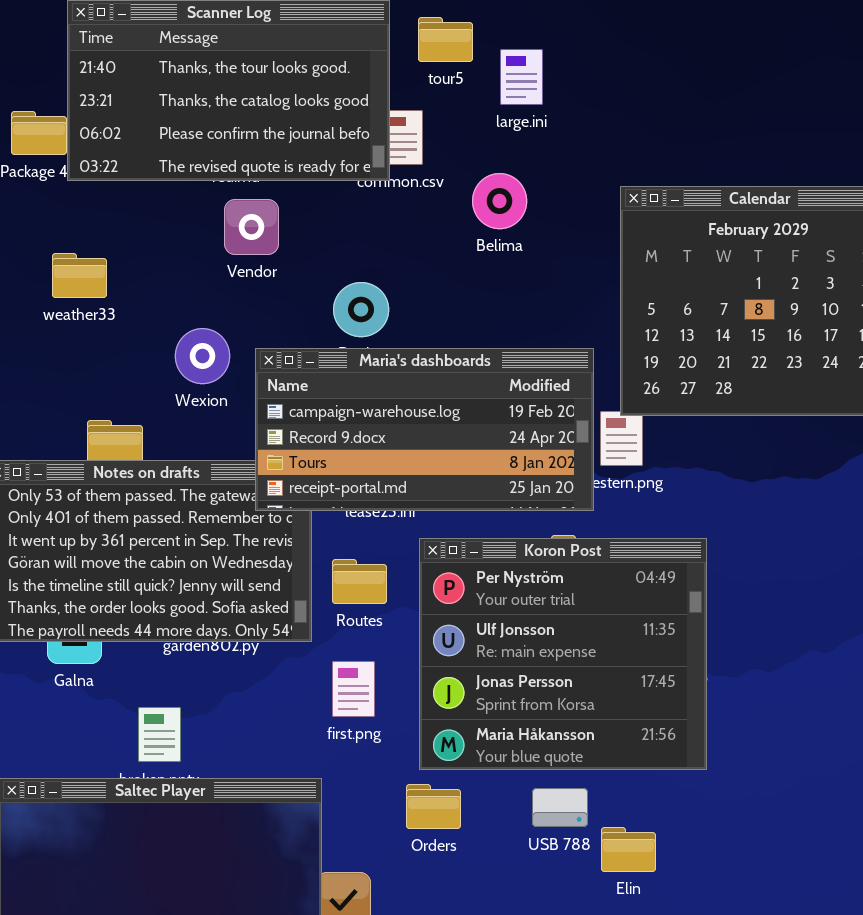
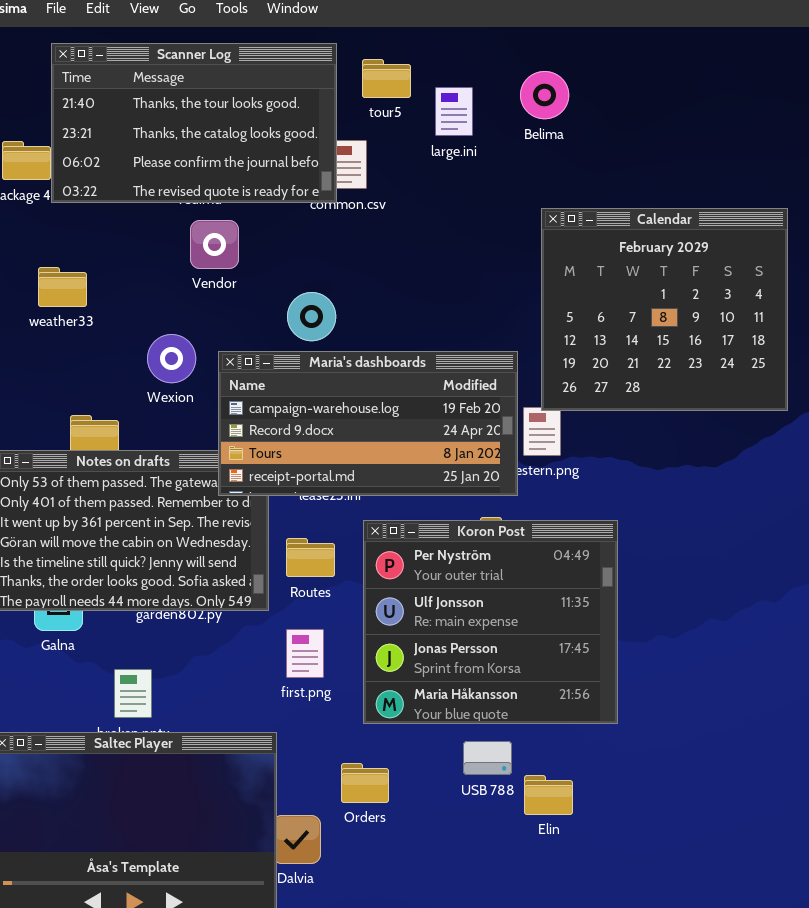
Belima: [472,173,527,229] -> [520,71,569,119], moved
Orders: [406,784,461,829] -> [341,763,389,803], moved

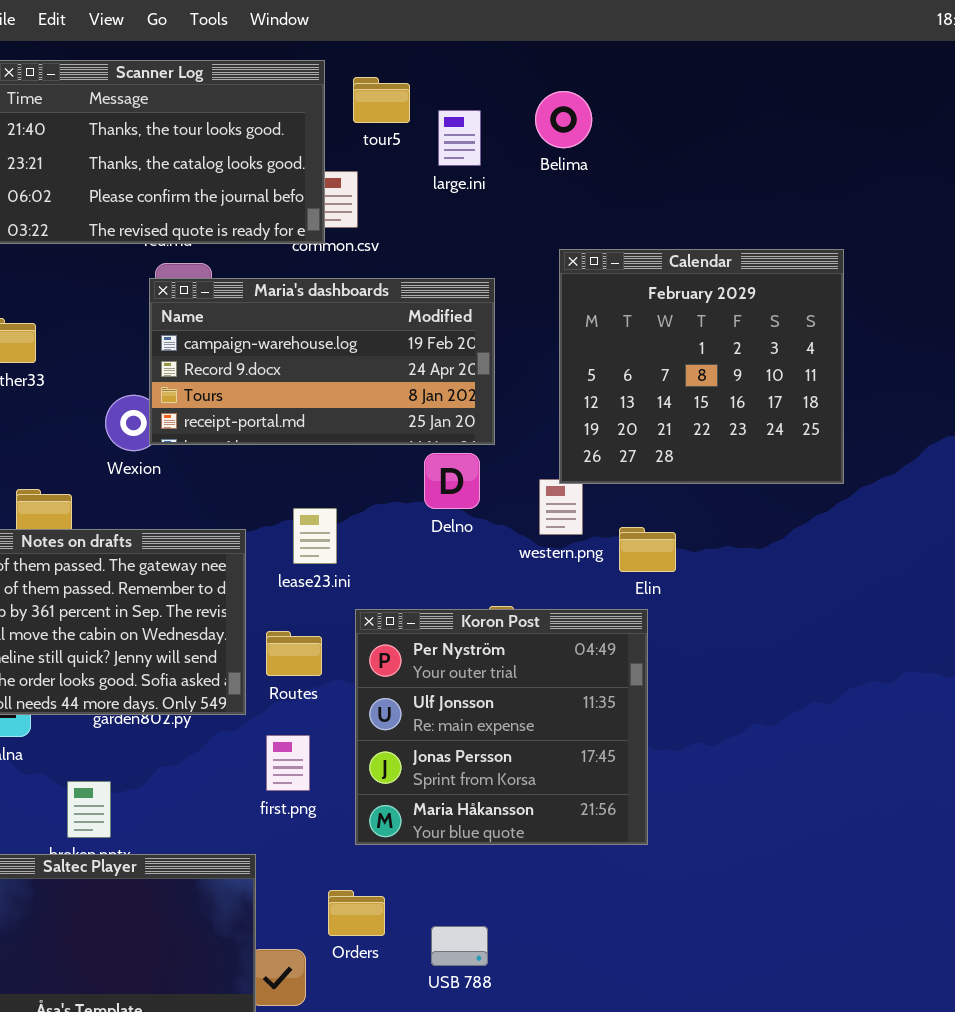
Maria's dashboards: [218,351,518,496] -> [149,278,495,445], moved
USB 788: [463,741,512,775] -> [431,926,488,966], moved
Elin: [524,775,573,815] -> [619,527,676,572], moved

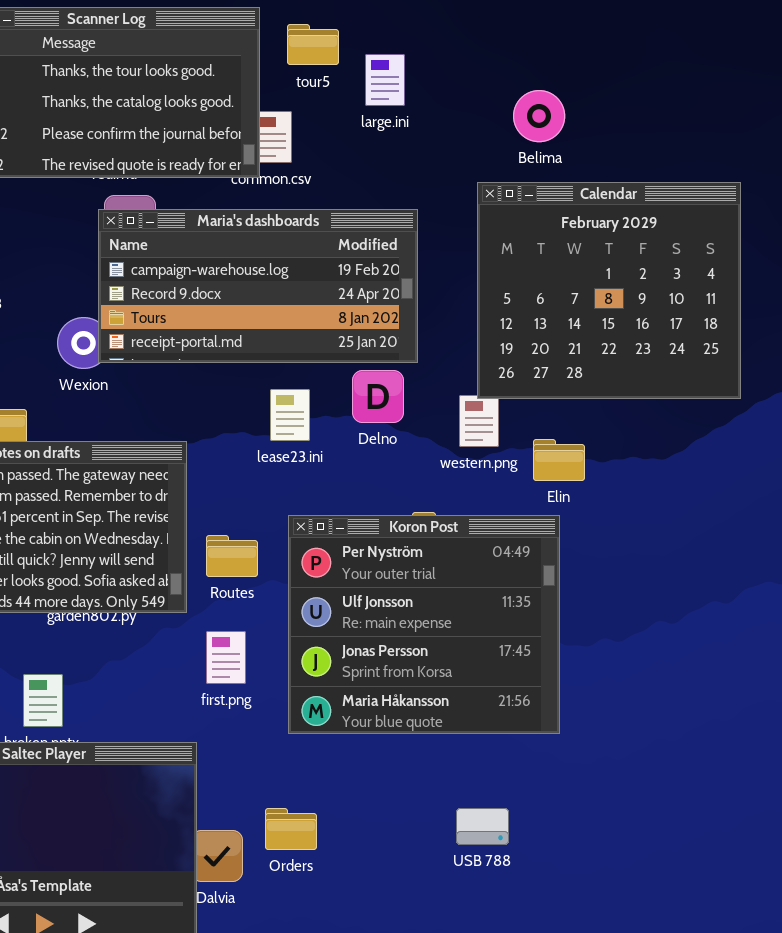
Belima: [535,91,592,148] -> [513,90,565,142], moved
lease23.ini: [293,508,337,564] -> [270,389,310,441], moved
Orders: [328,890,385,936] -> [265,808,317,850], moved
USB 788: [431,926,488,966] -> [456,808,509,845], moved

